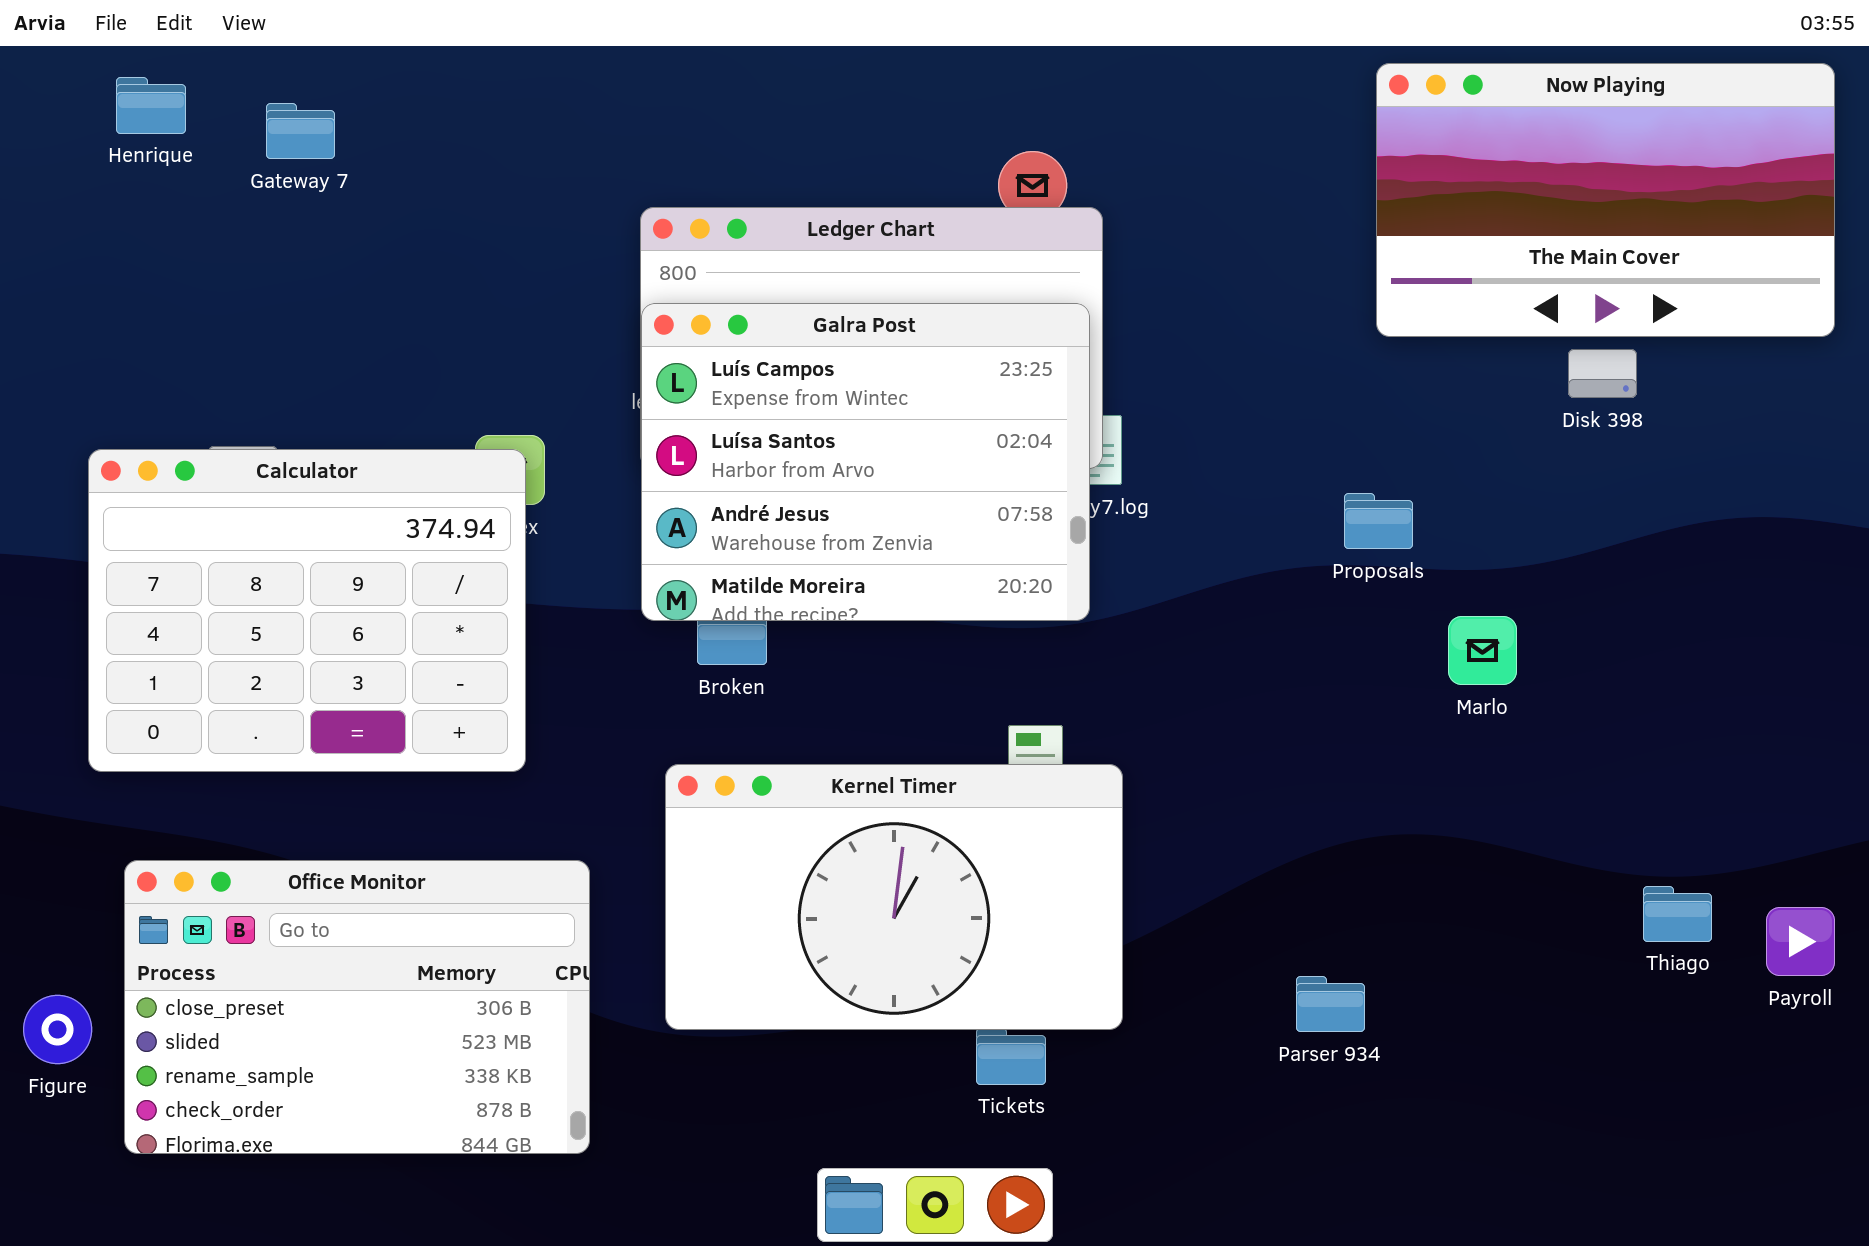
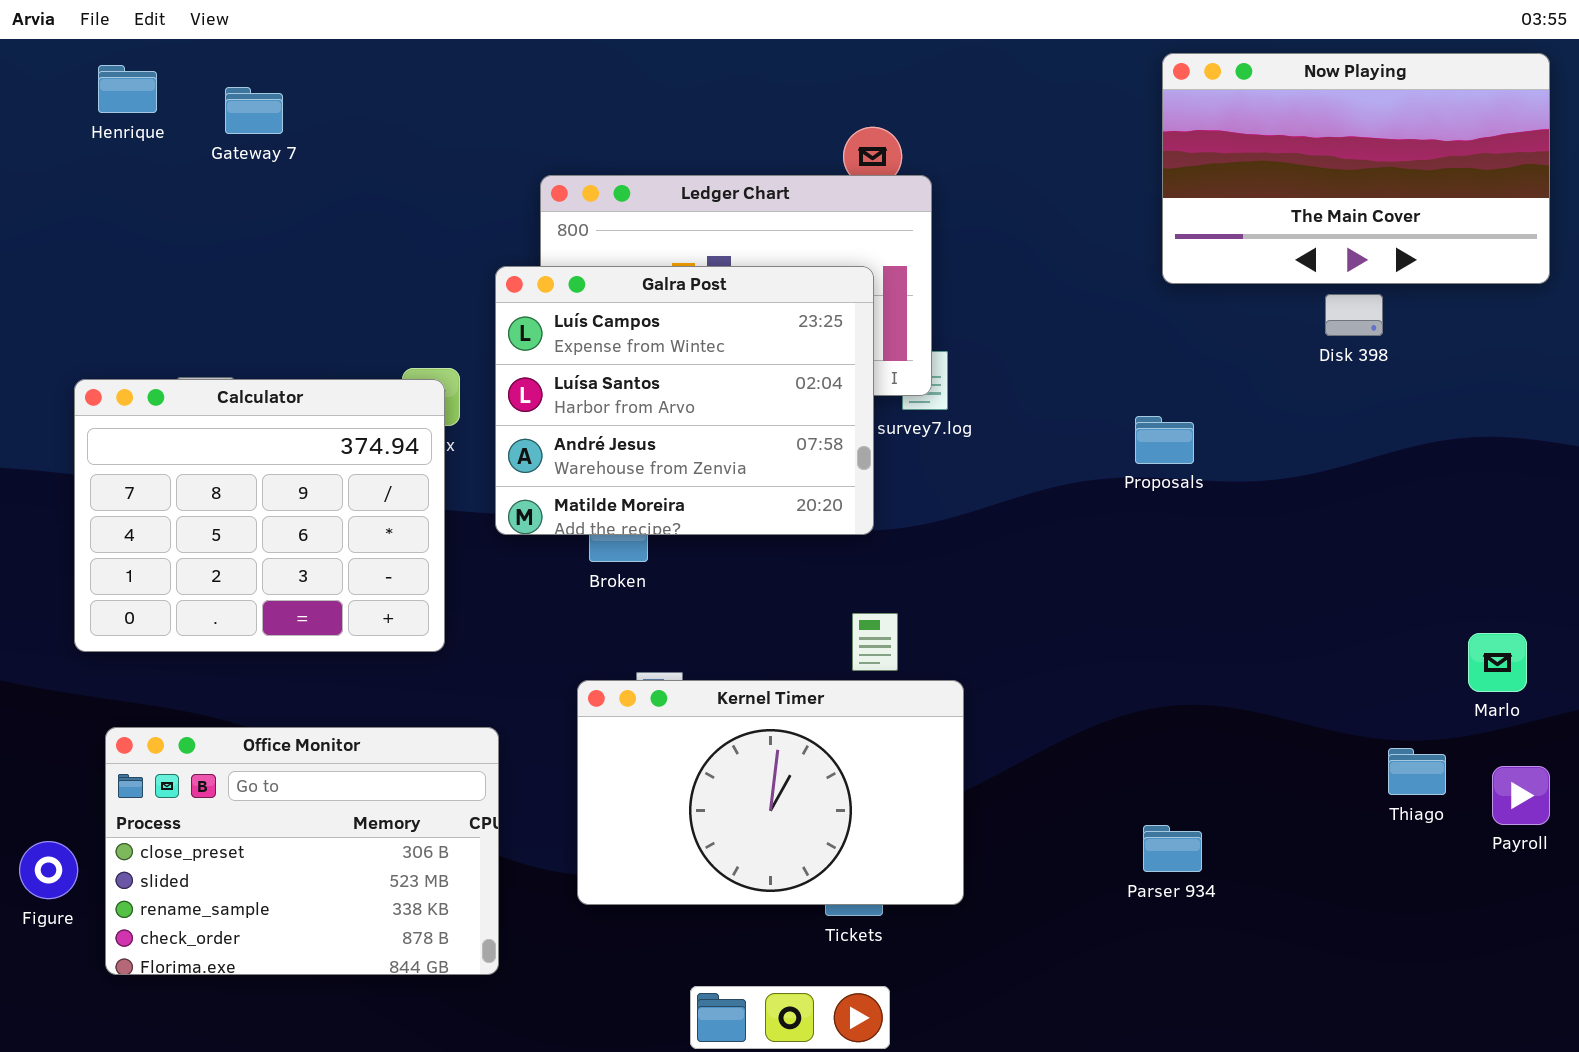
Galra Post: [641,303,1090,621] -> [495,266,874,535], moved
Marlo: [1448,616,1517,685] -> [1468,633,1527,692], moved
Kernel Timer: [665,764,1123,1030] -> [577,680,964,905], moved
Parser 934: [1296,976,1365,1032] -> [1143,825,1202,872], moved

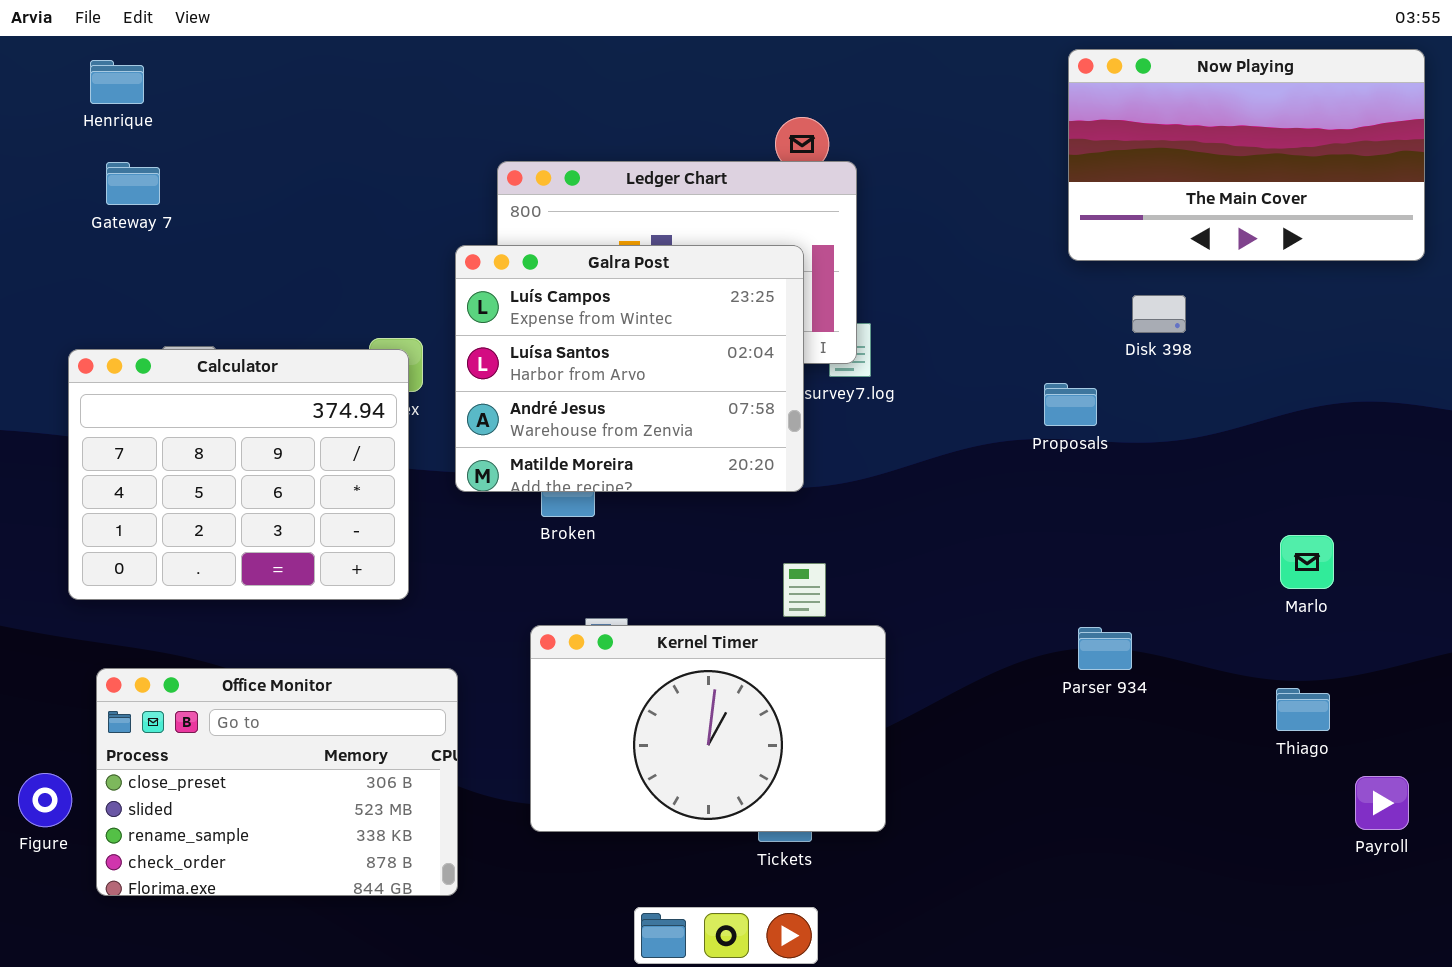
Gateway 7: [225,87,283,134] -> [106,162,160,205], moved
Disk 398: [1325,294,1383,336] -> [1132,295,1186,333], moved
Marlo: [1468,633,1527,692] -> [1280,535,1334,589], moved
Payroll: [1492,766,1550,825] -> [1355,776,1409,830], moved
Parser 934: [1143,825,1202,872] -> [1078,627,1132,670], moved

